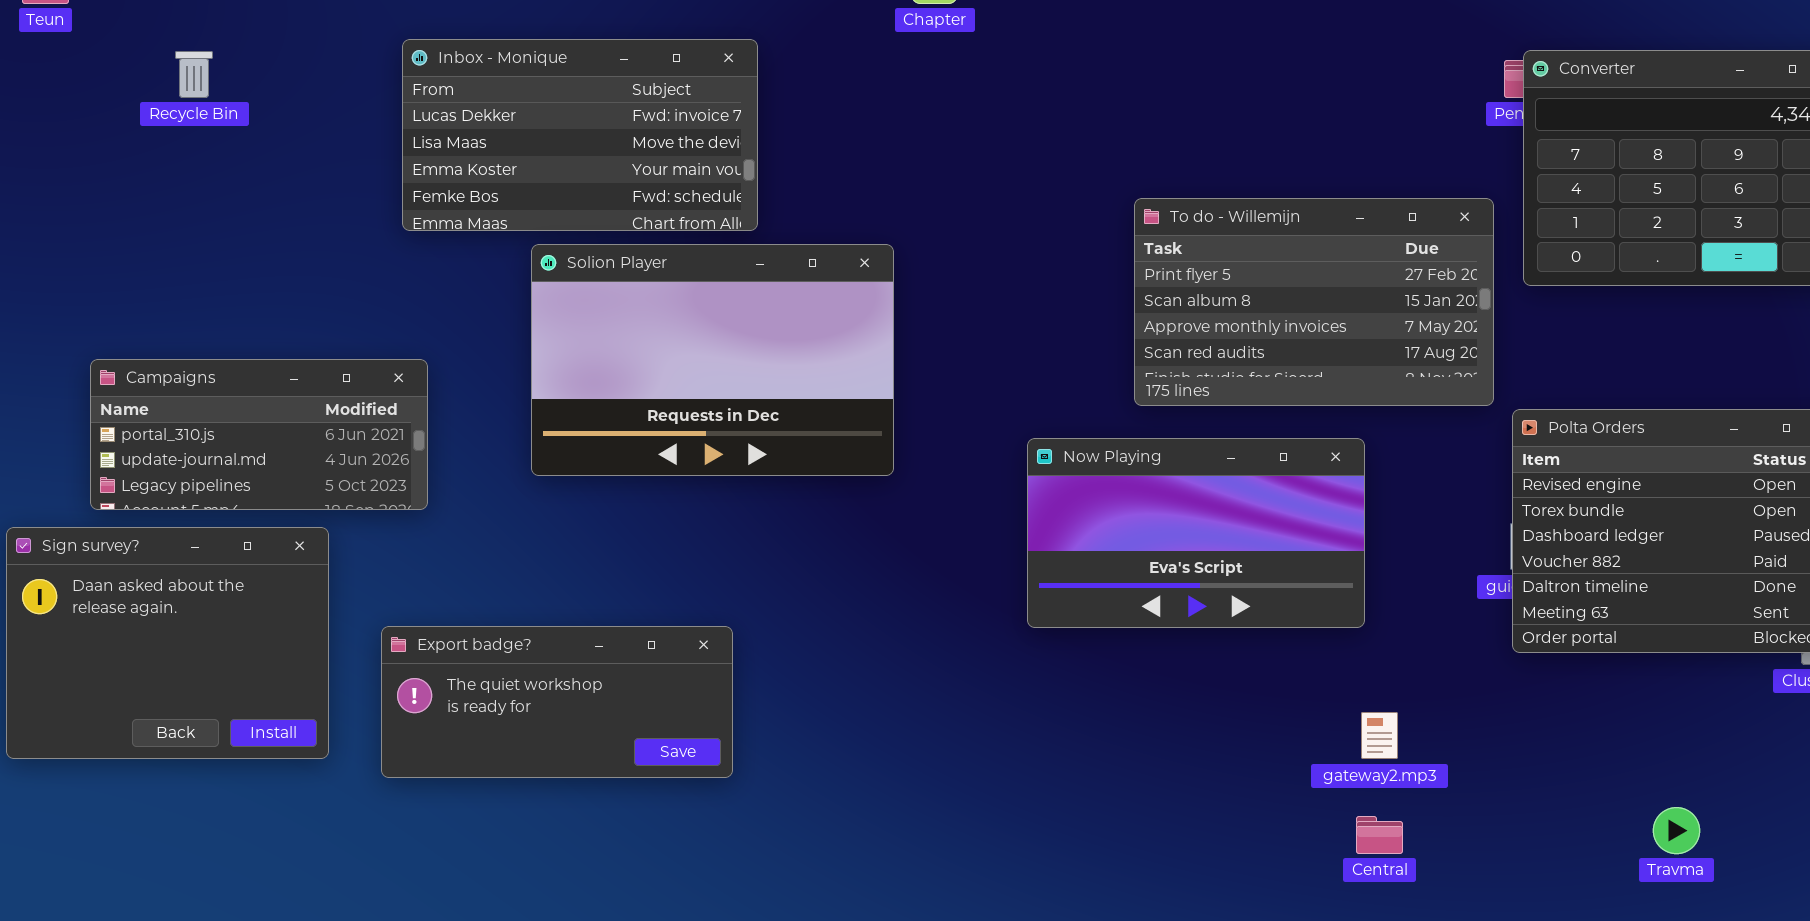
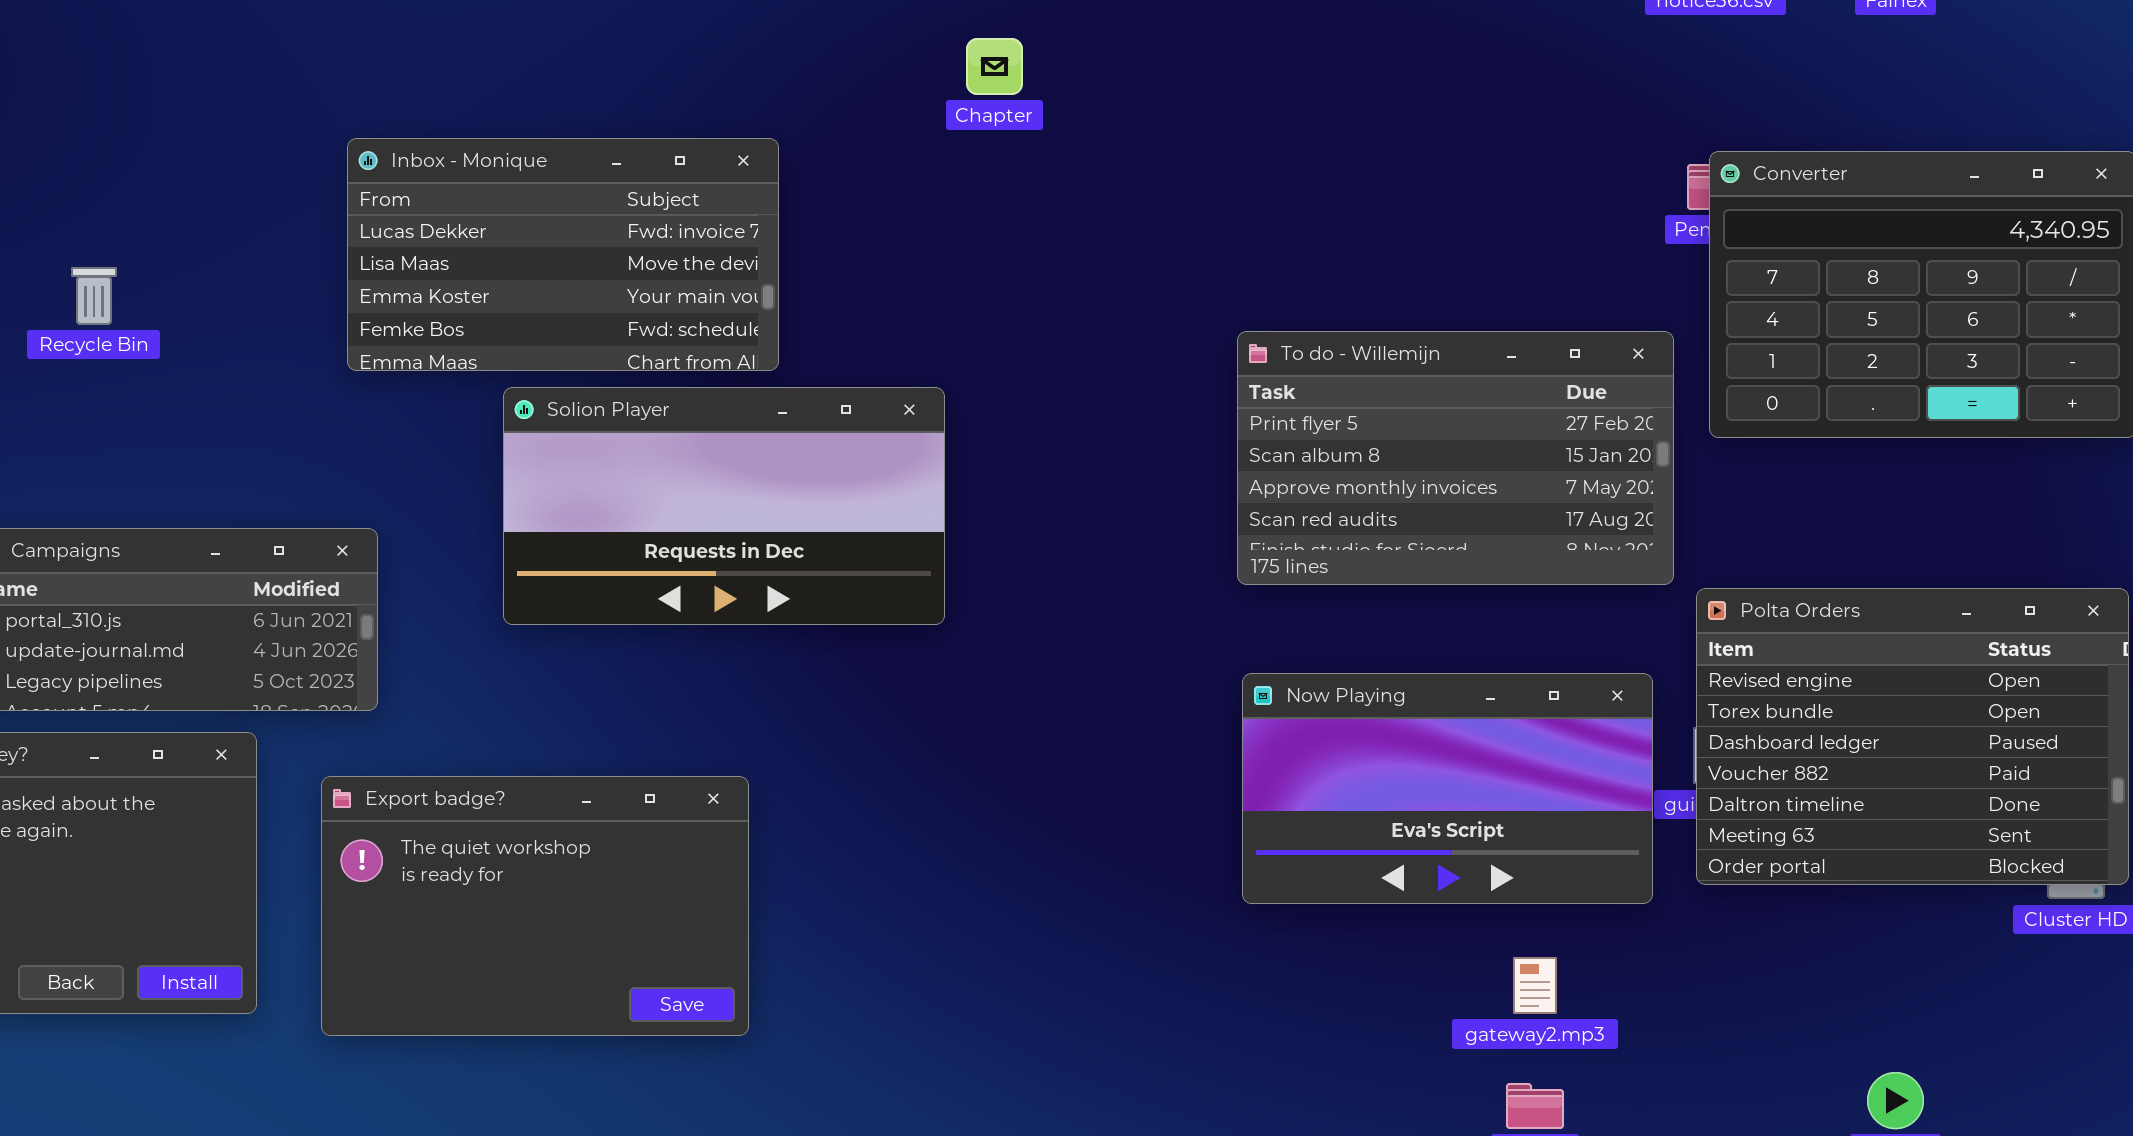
Recycle Bin: [175,51,213,98] -> [71,267,117,325], moved
Solion Player: [531,244,894,476] -> [503,387,945,625], resized
Now Playing: [1027,438,1365,628] -> [1242,673,1653,904], moved
Export badge?: [381,626,733,778] -> [321,776,749,1036], resized

